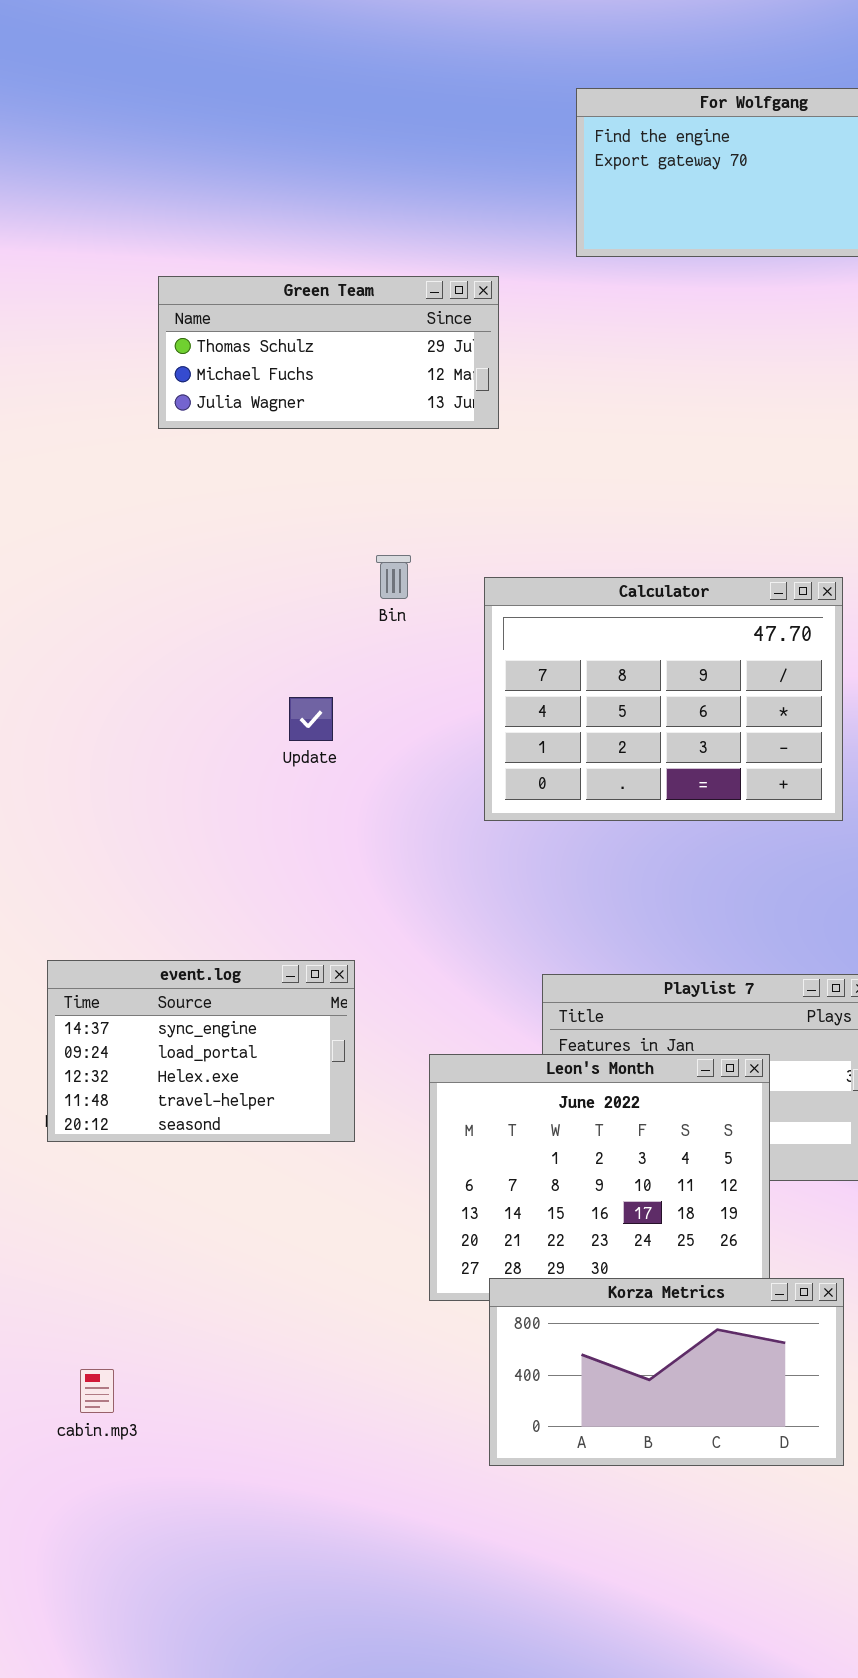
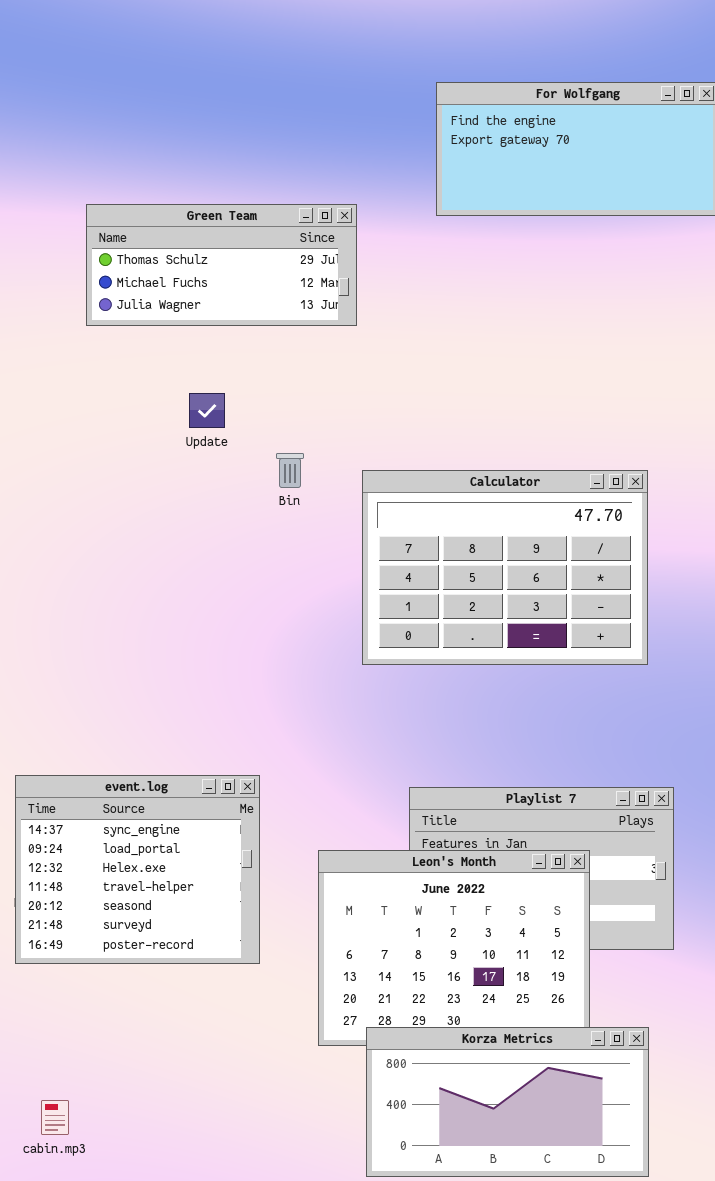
Green Team: [158,276,499,429] -> [86,204,357,326], moved
Update: [289,697,333,741] -> [189,393,225,428], moved
event.log: [47,960,355,1142] -> [15,775,260,964], resized

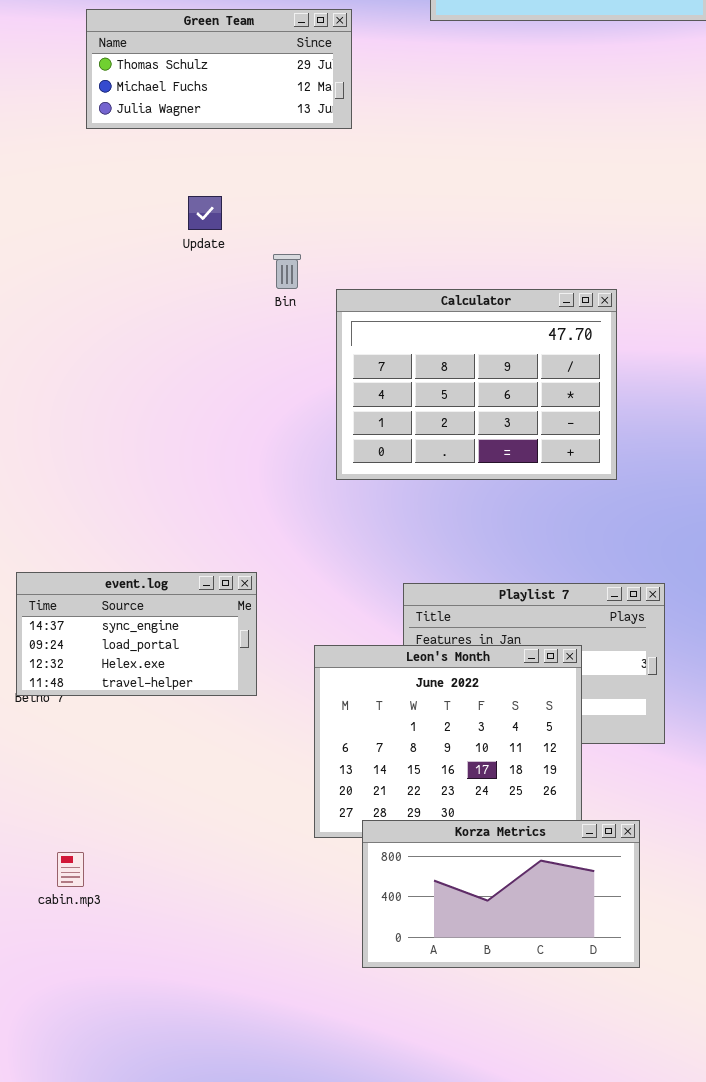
Calculator: [362,470,648,665] -> [336,289,617,480], moved
event.log: [15,775,260,964] -> [16,572,257,696], resized
cabin.mp3: [41,1100,69,1135] -> [57,852,84,887], moved

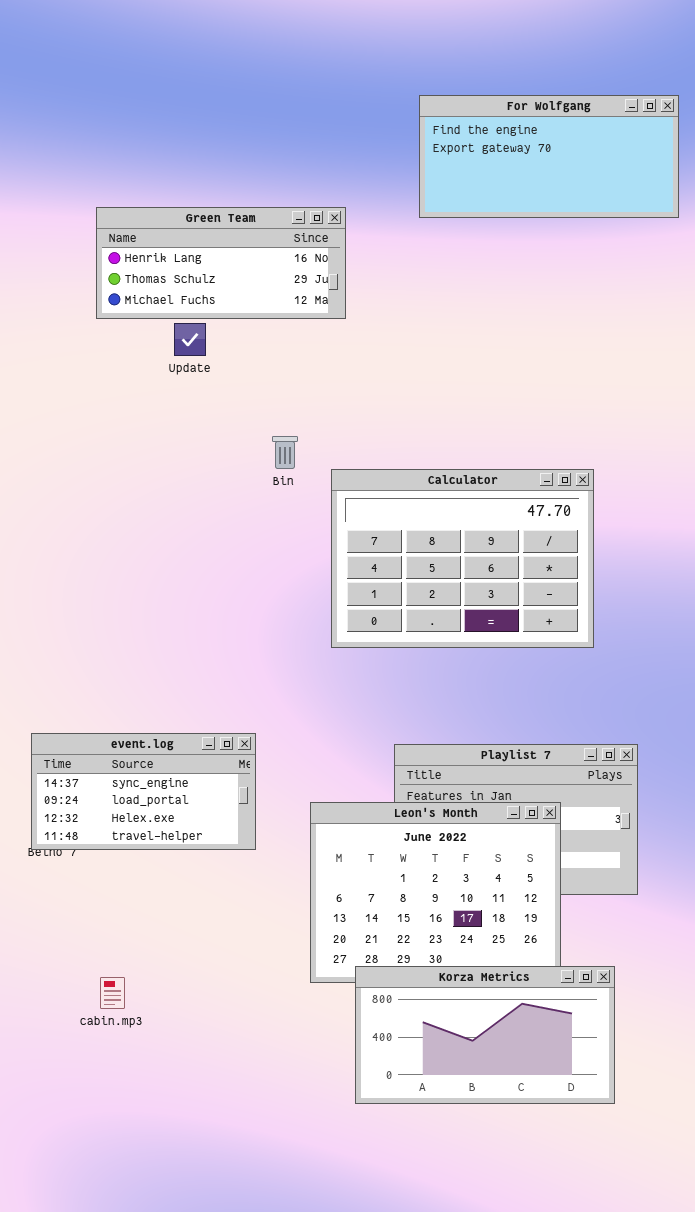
Green Team: [86,9,352,129] -> [96,207,346,319], scrolled up 1 row
Update: [188,196,222,230] -> [174,323,206,356], moved
cabin.mp3: [57,852,84,887] -> [100,977,125,1009], moved

